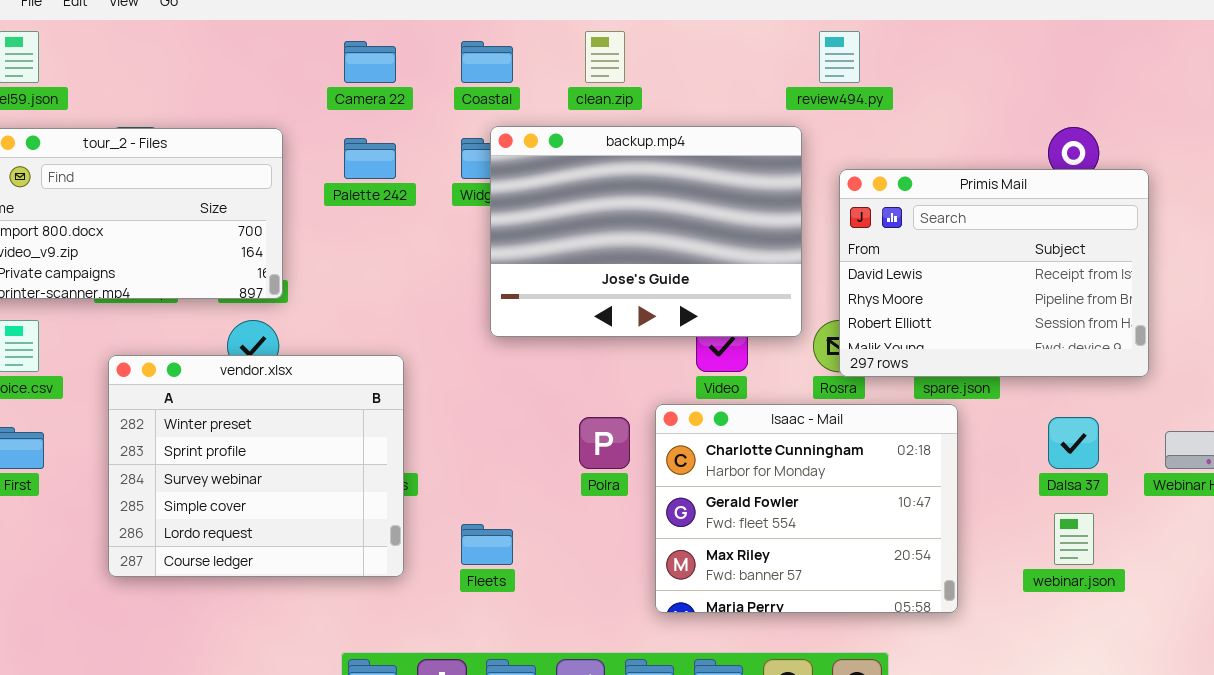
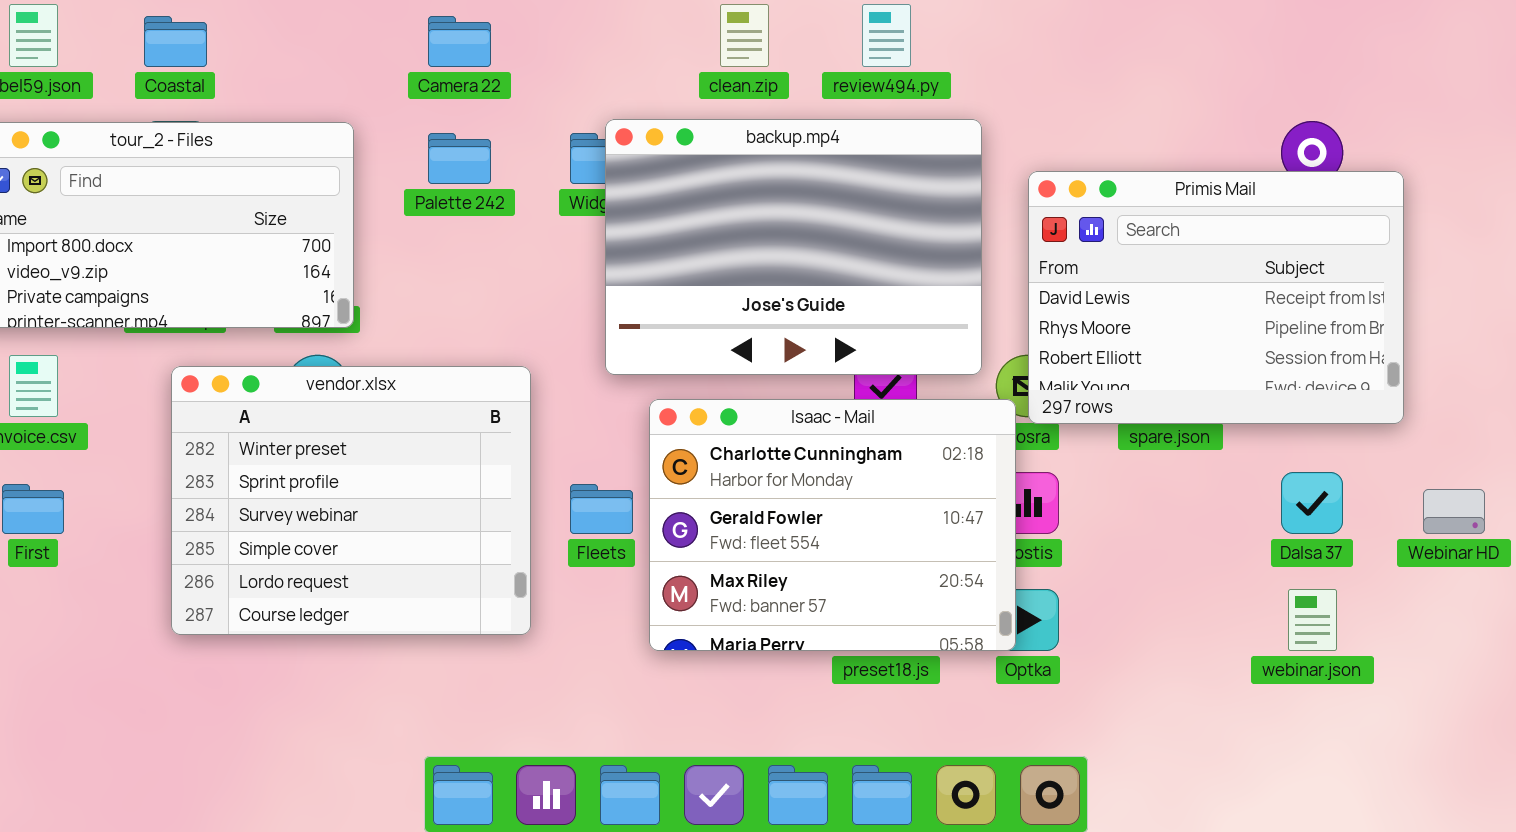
review494.py: [819,31,860,83] -> [862,4,911,67], moved
Coastal: [461,41,513,83] -> [144,16,207,67], moved
vendor.xlsx: [108,355,404,577] -> [171,366,531,635], moved
Isaac - Mail: [655,404,958,613] -> [649,399,1016,651], moved
Fleets: [461,524,513,565] -> [570,484,633,534], moved

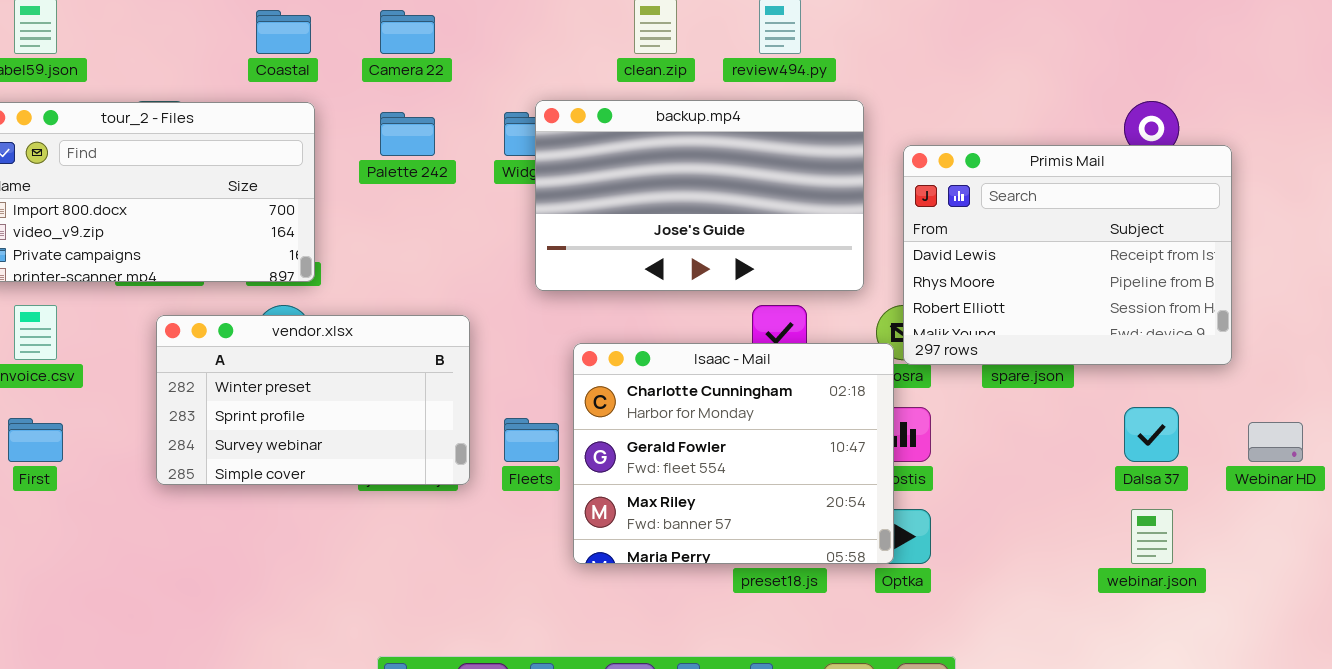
Coastal: [144,16,207,67] -> [256,10,311,54], moved
backup.mp4: [605,119,982,375] -> [535,100,864,291], resized
vendor.xlsx: [171,366,531,635] -> [156,315,470,485], resized

